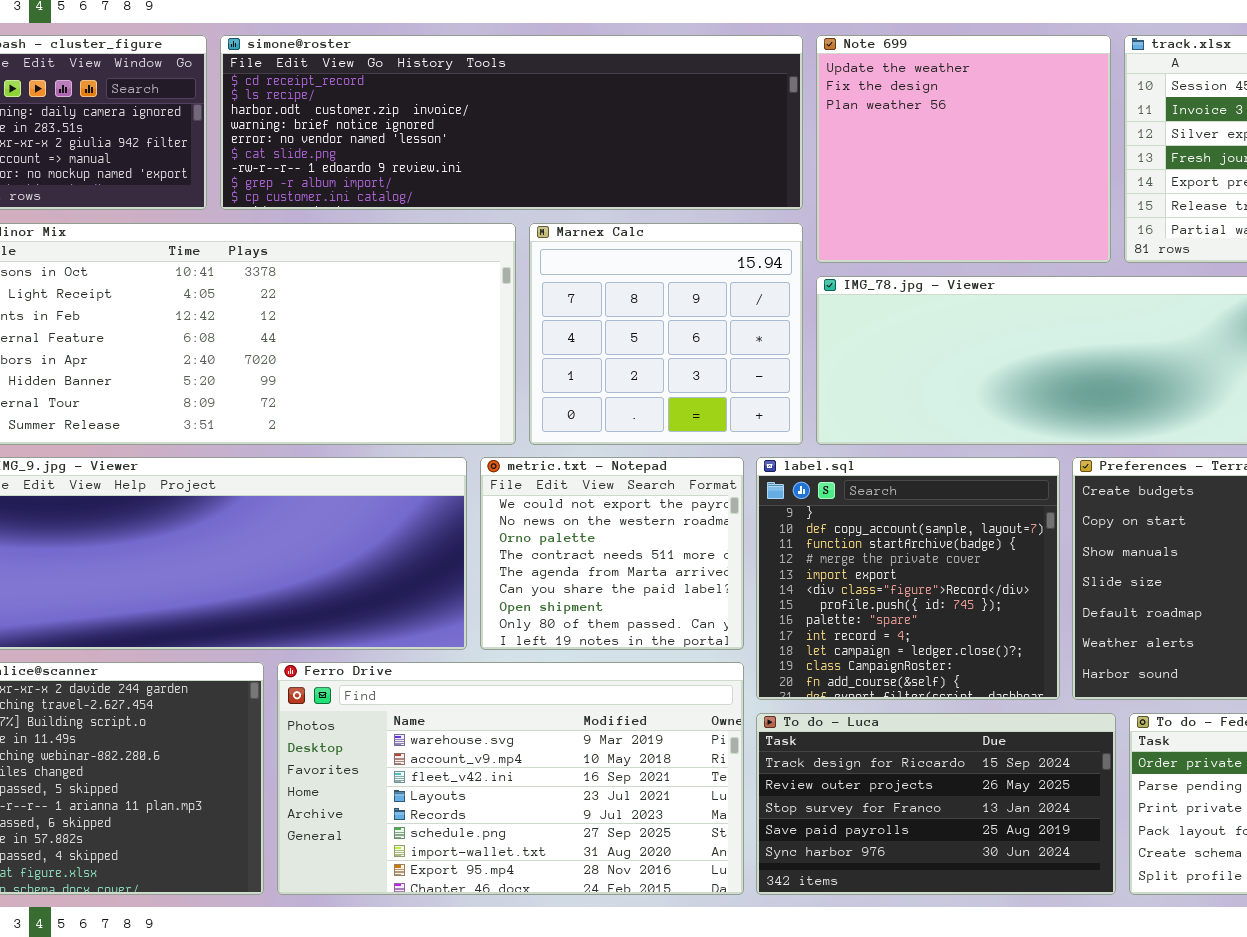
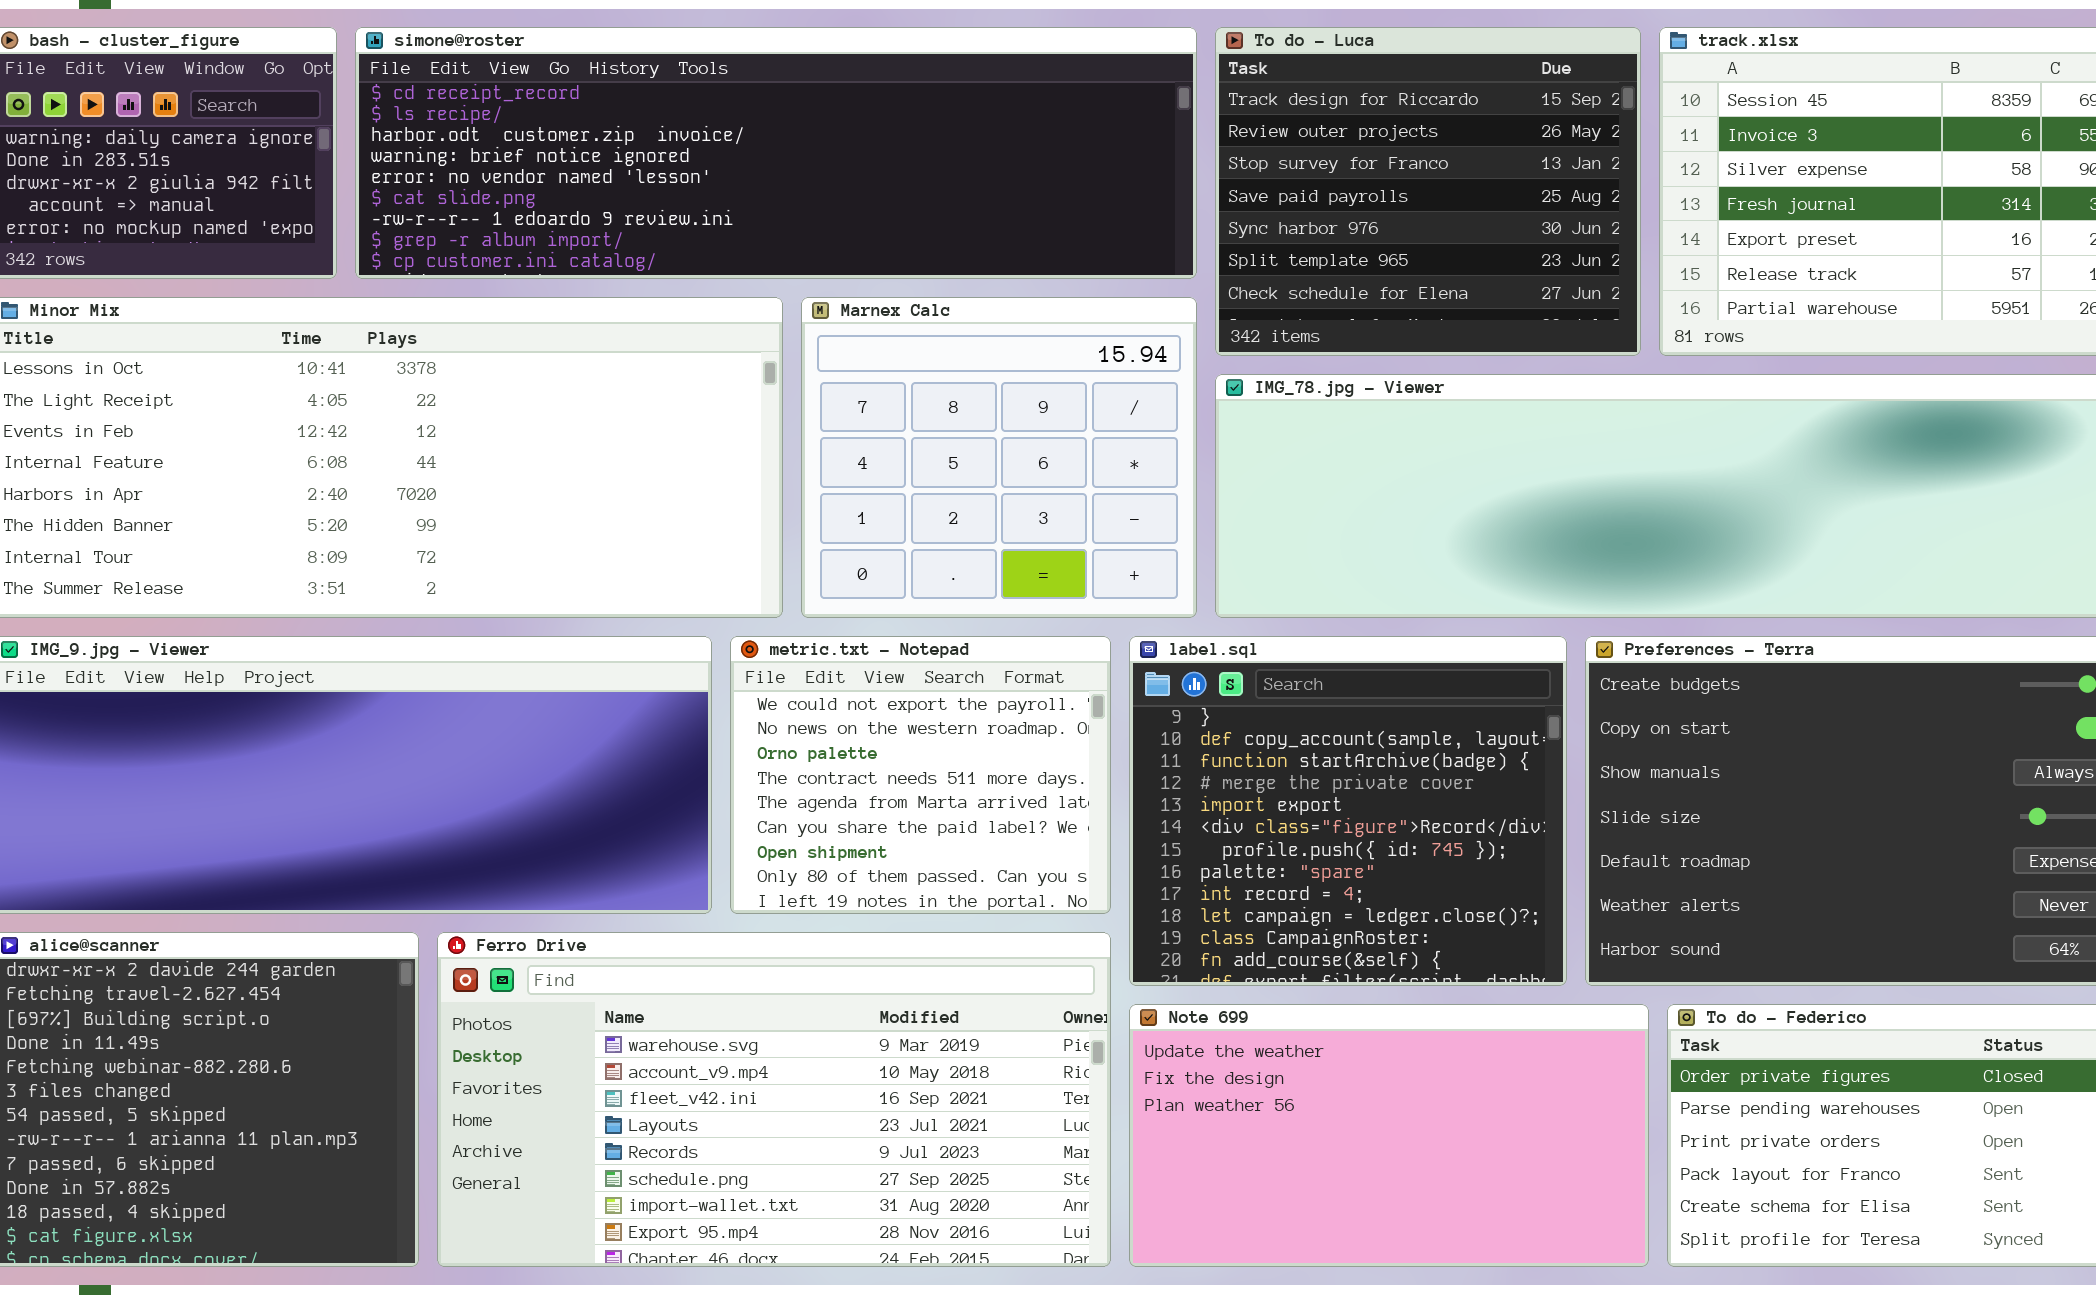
Note 699: [816,35,1111,263] -> [1129,1004,1649,1267], moved, resized
To do - Luca: [756,713,1116,895] -> [1215,27,1641,356], moved, resized

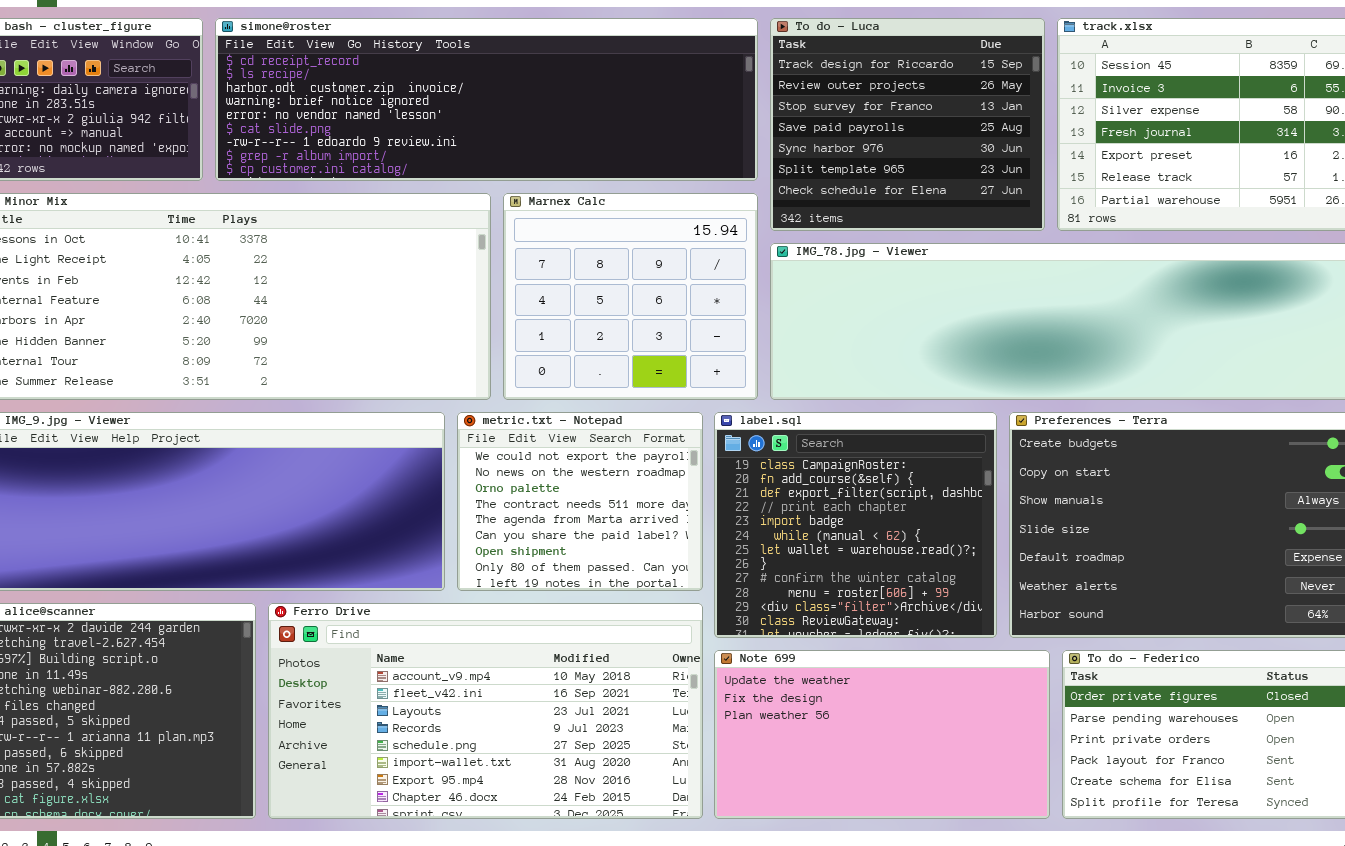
label.sql: [1129,636,1567,986] -> [714,412,997,638], scrolled down 10 rows
Ferro Drive: [437,932,1111,1267] -> [268,603,703,819], scrolled down 1 row

